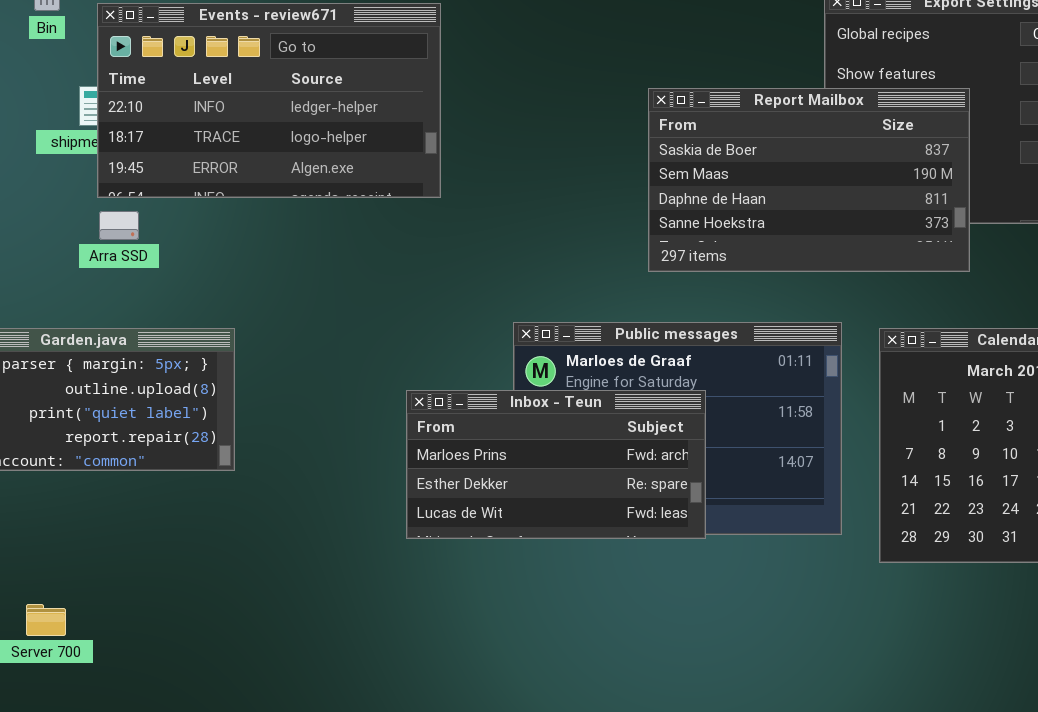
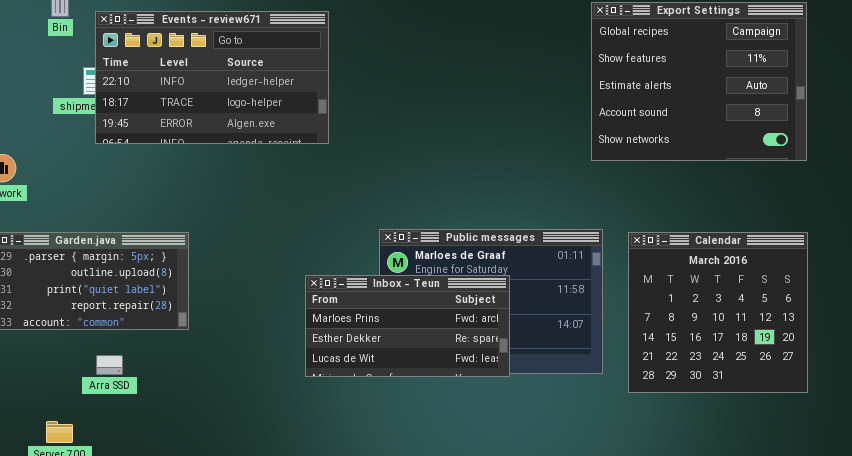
Report Mailbox: [648,88,970,272] -> none, closed
Arra SSD: [99,211,139,240] -> [96,355,123,375], moved

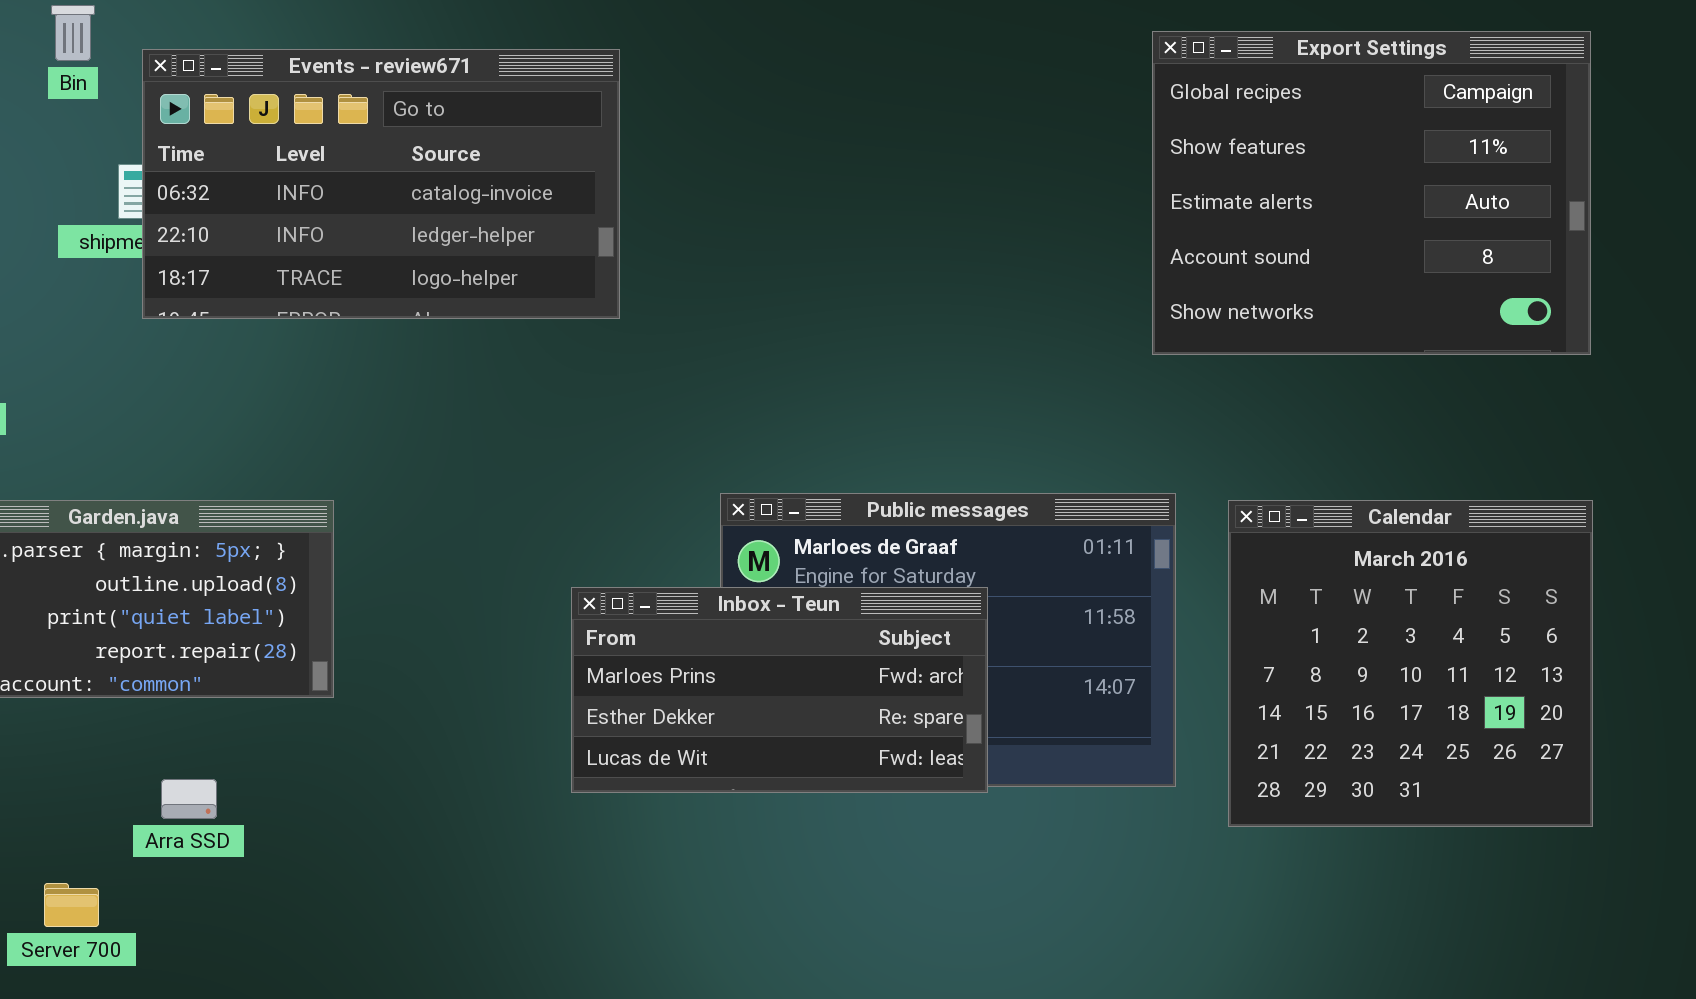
Events - review671: [95,11,329,144] -> [142,49,620,319], scrolled up 1 row
Arra SSD: [96,355,123,375] -> [161,779,217,819], moved

